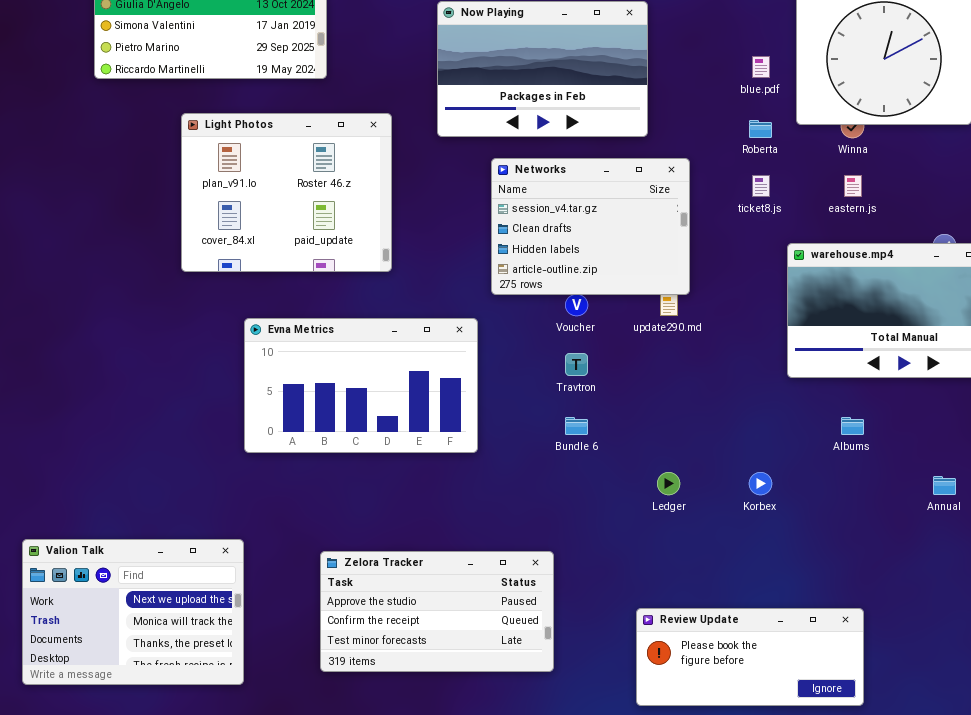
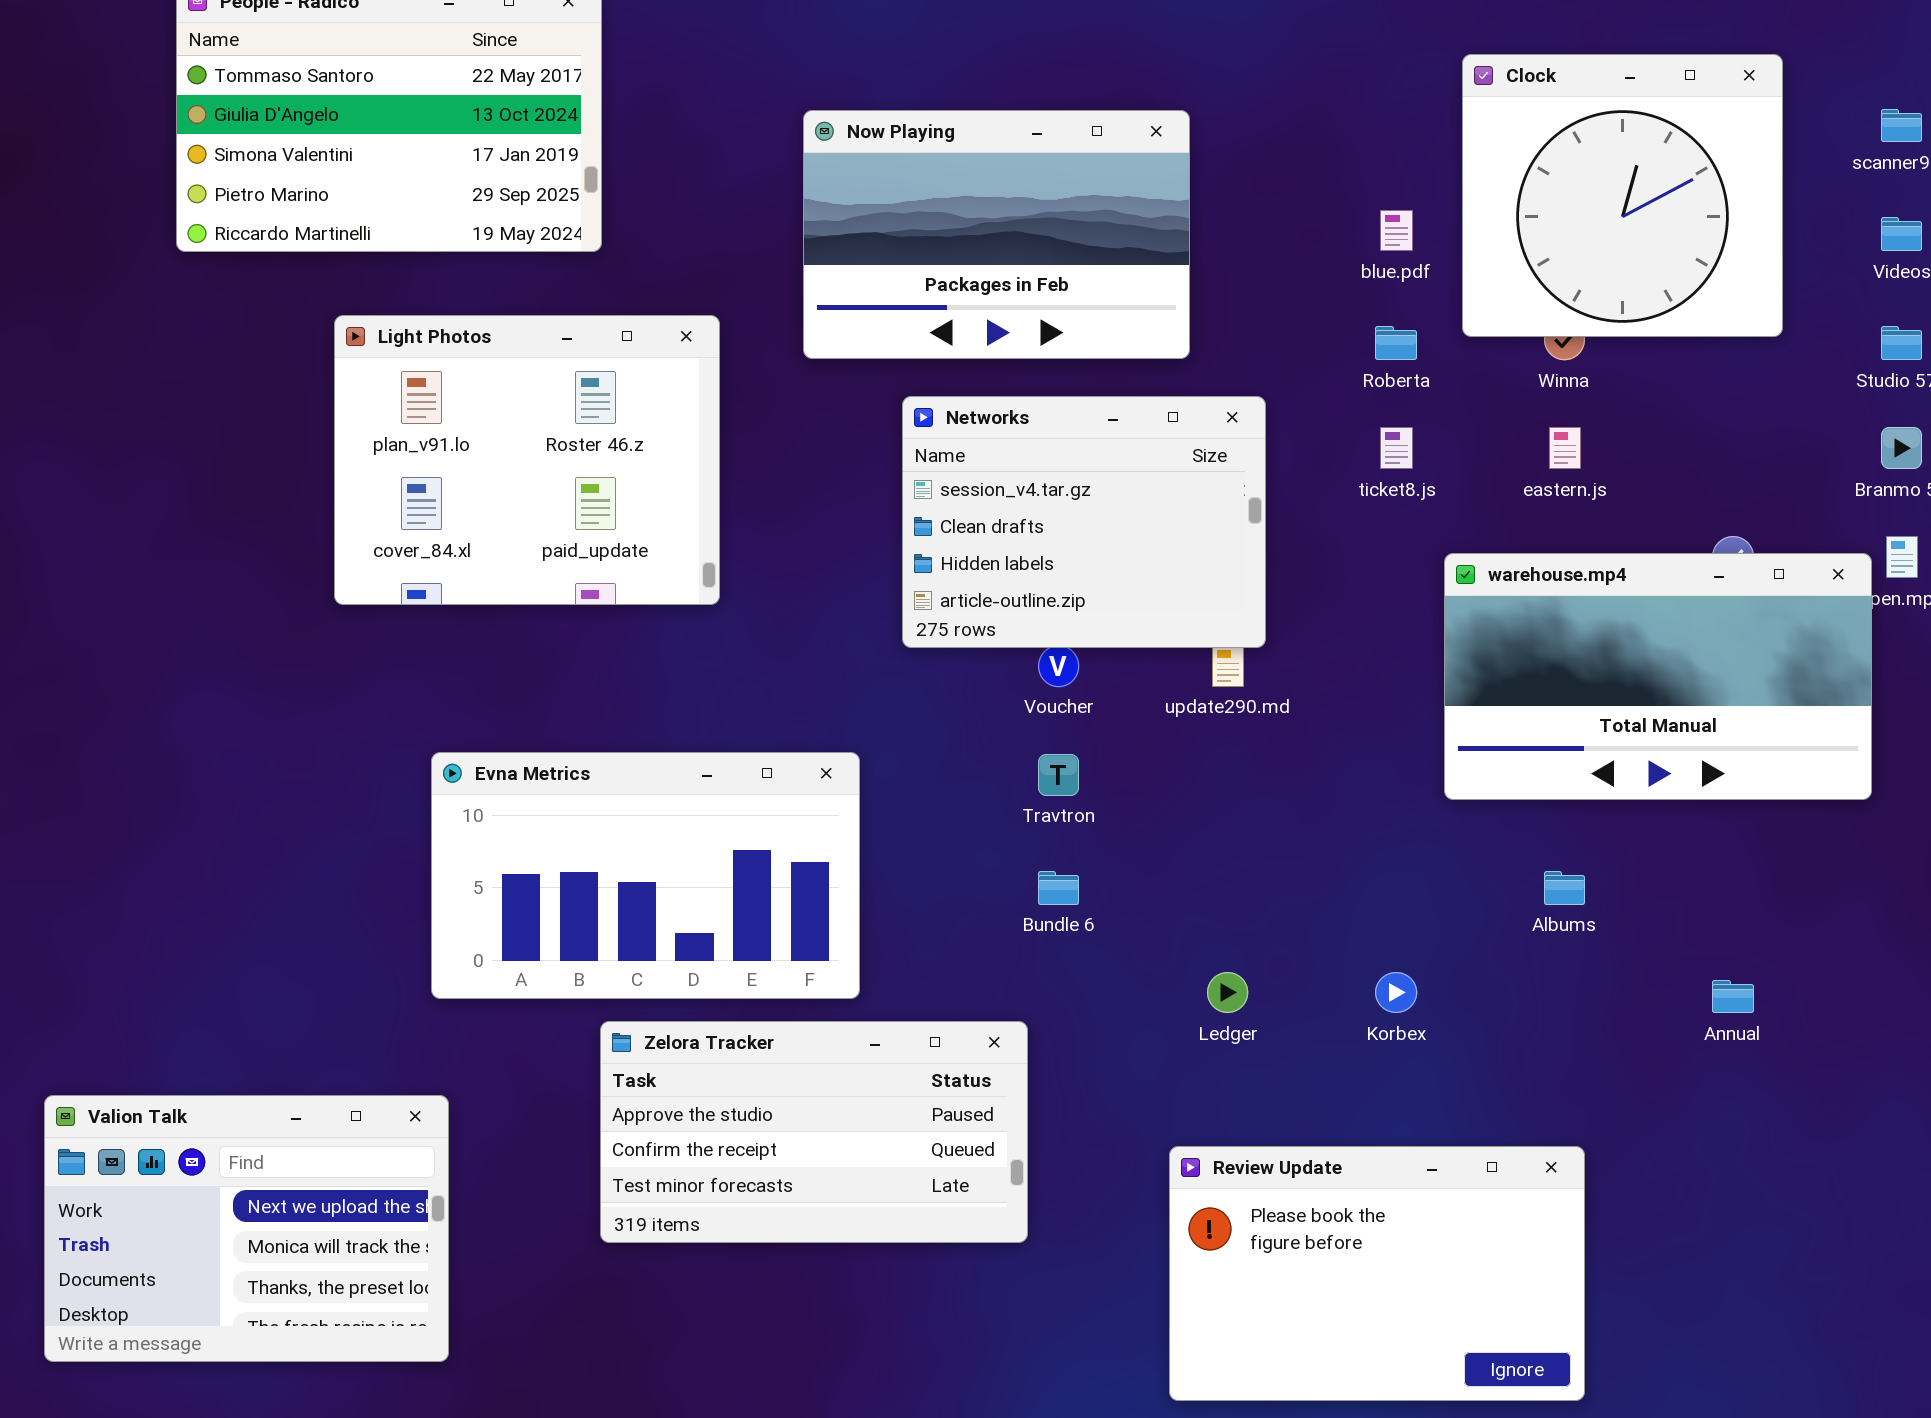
Evna Metrics: [244,318,478,453] -> [431,752,860,999], moved
Zelora Tracker: [320,551,554,672] -> [600,1021,1028,1243], moved
Review Update: [636,608,864,706] -> [1169,1146,1585,1401], resized

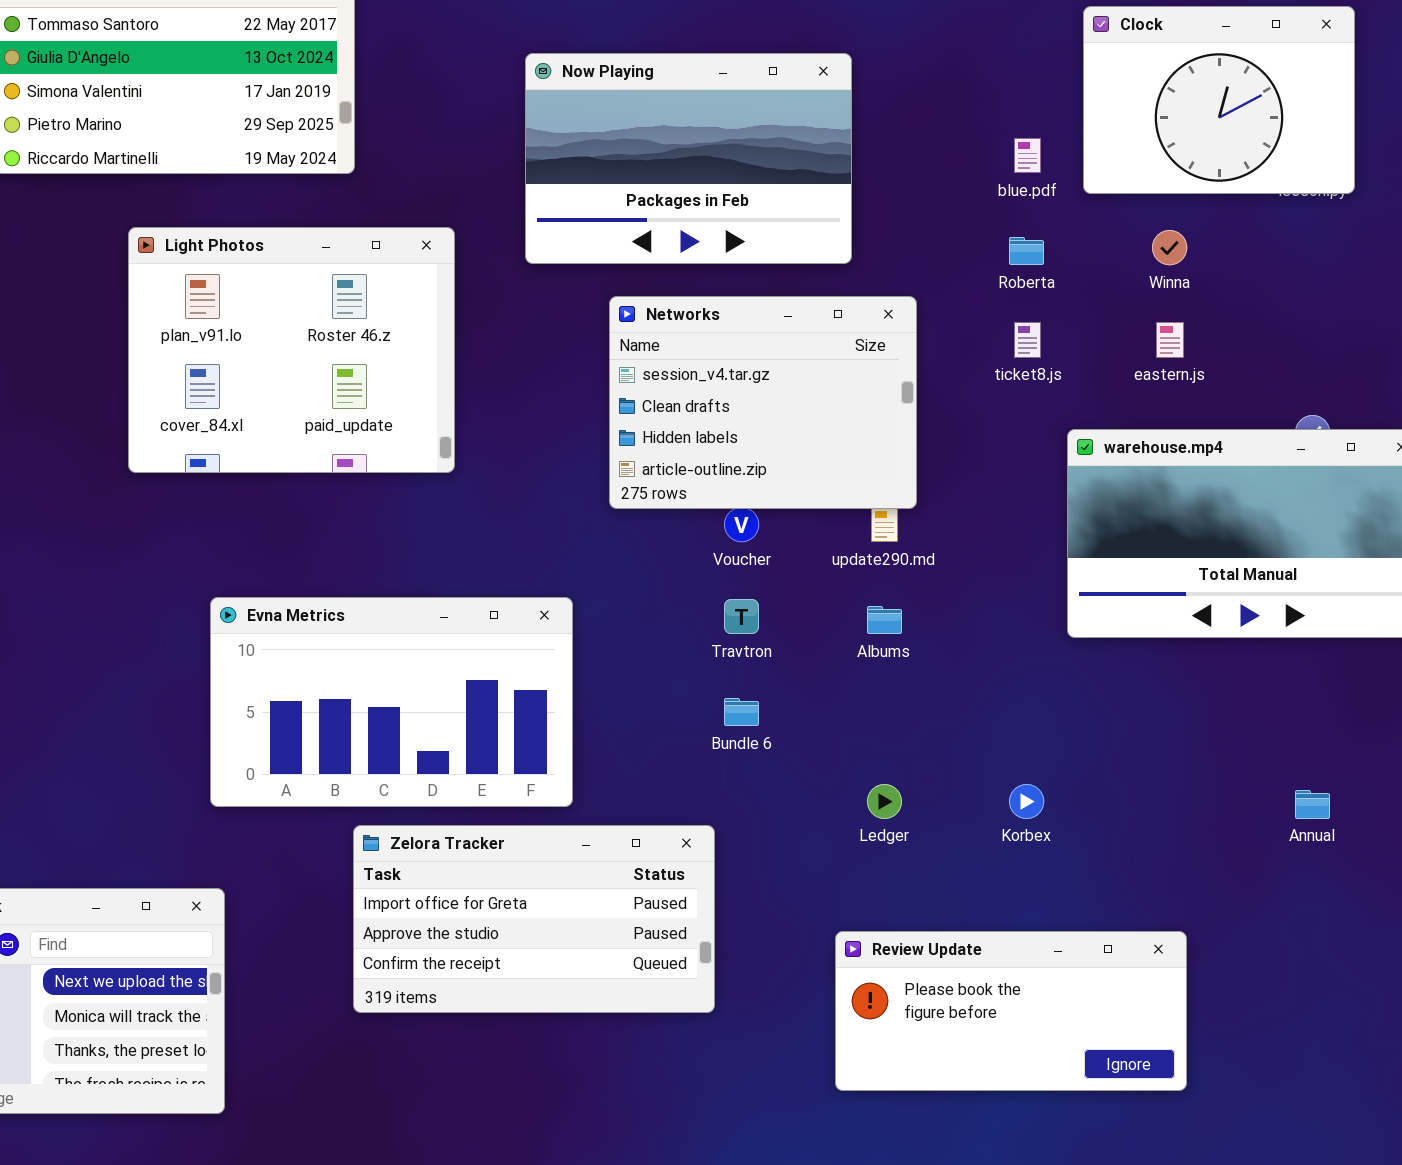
Clock: [1462,54,1783,337] -> [1083,6,1355,194], resized
Albums: [1544,871,1585,905] -> [867,606,902,634], moved
Zelora Tracker: [600,1021,1028,1243] -> [353,825,715,1013], scrolled up 1 row
Review Update: [1169,1146,1585,1401] -> [835,931,1187,1091], resized

